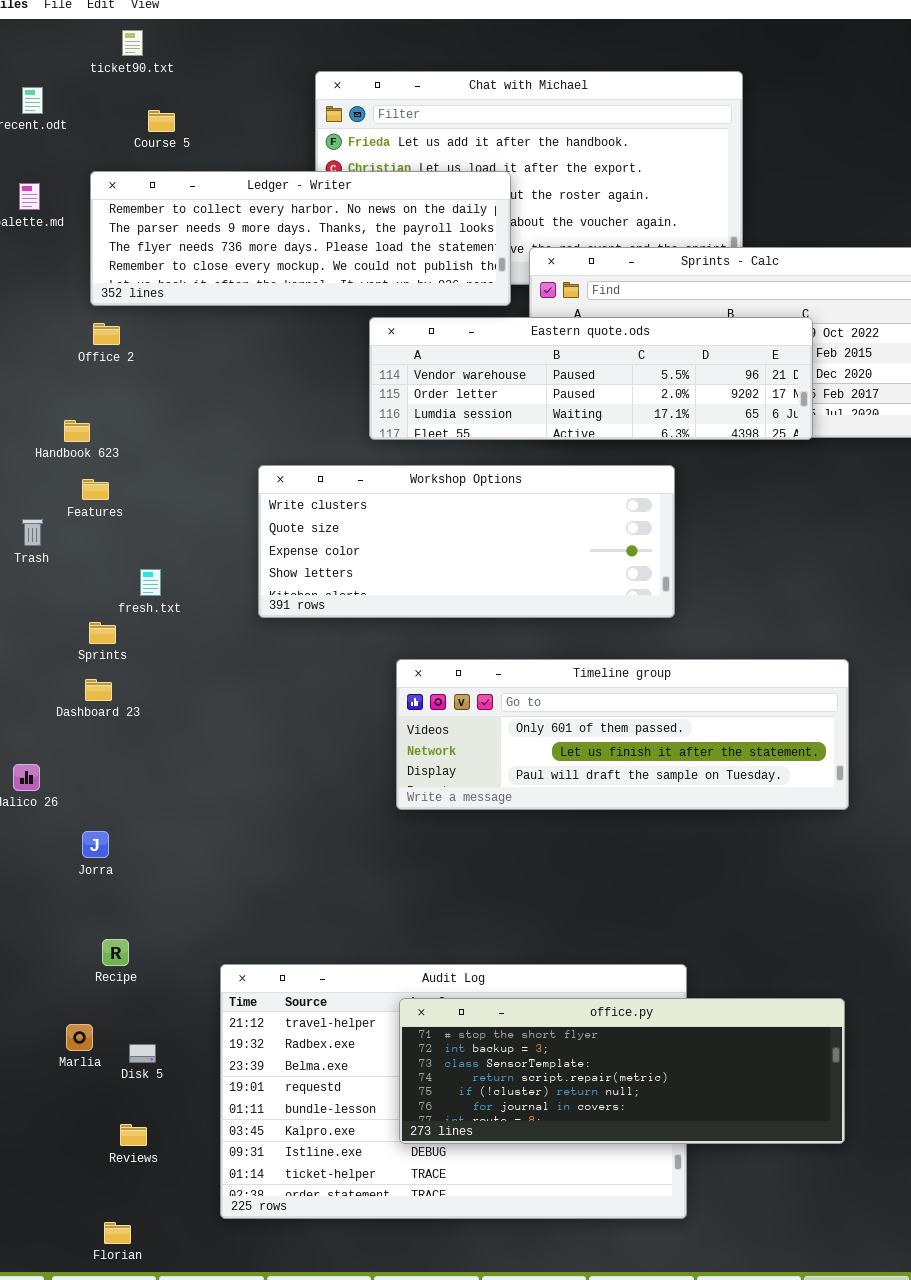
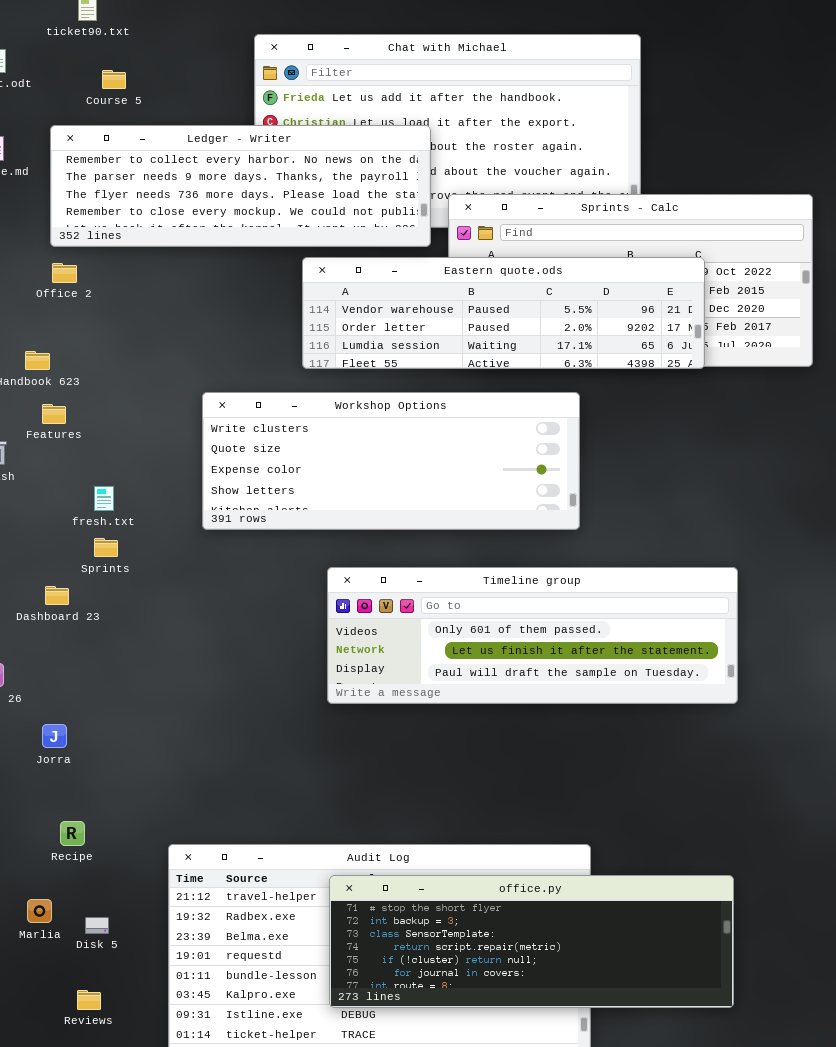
Sprints: [89,622,116,644] -> [94,538,118,557], moved

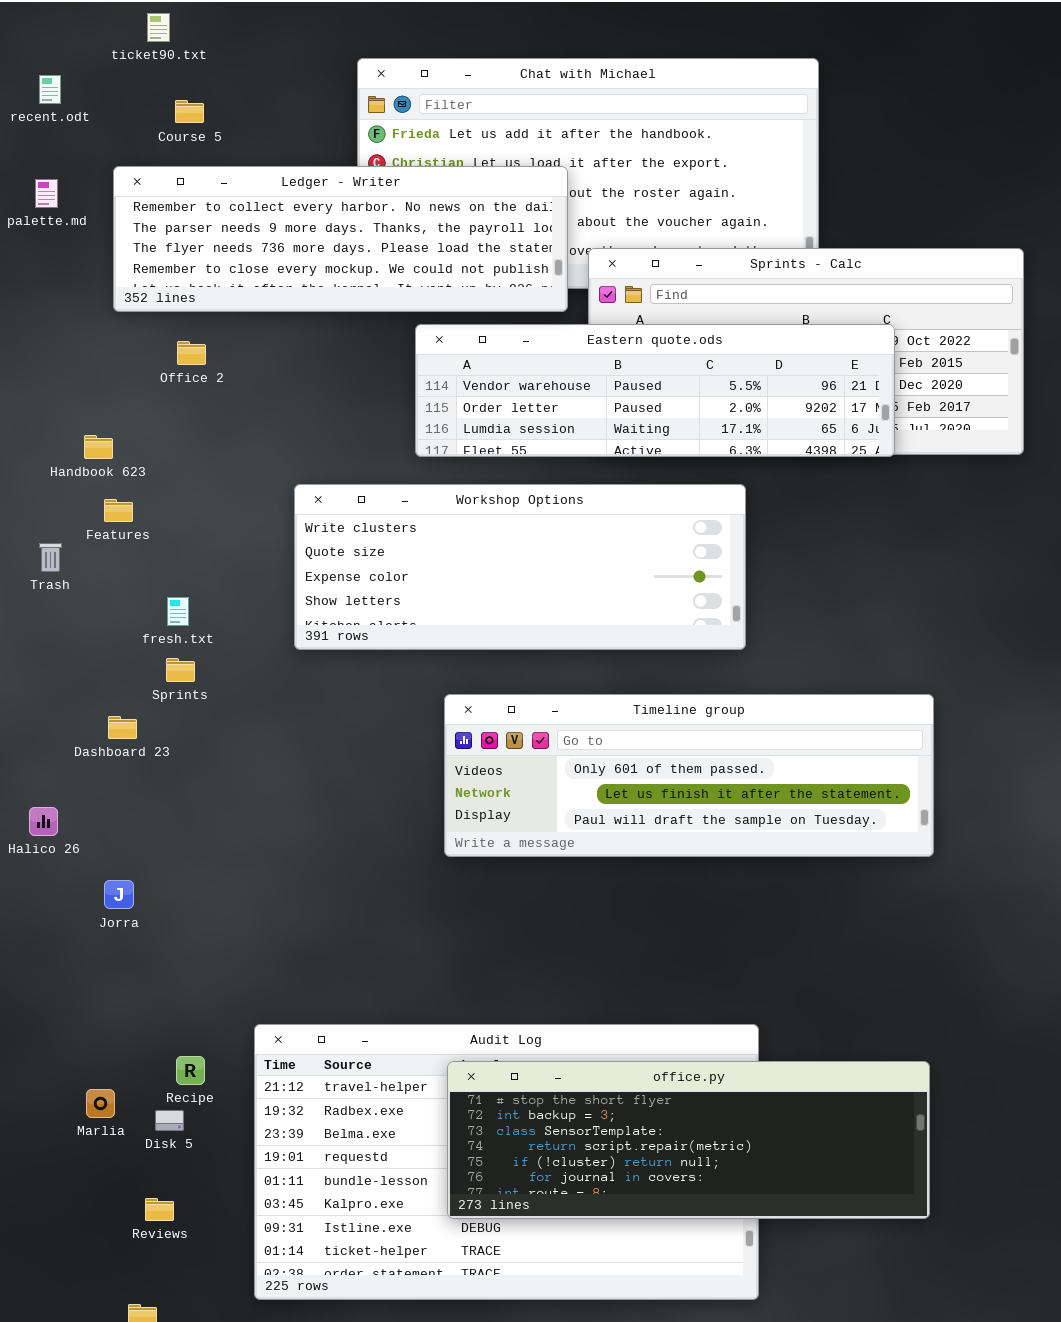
Office 2: [52,263,77,283] -> [177,341,206,365], moved
Recipe: [60,821,85,846] -> [176,1056,205,1085], moved

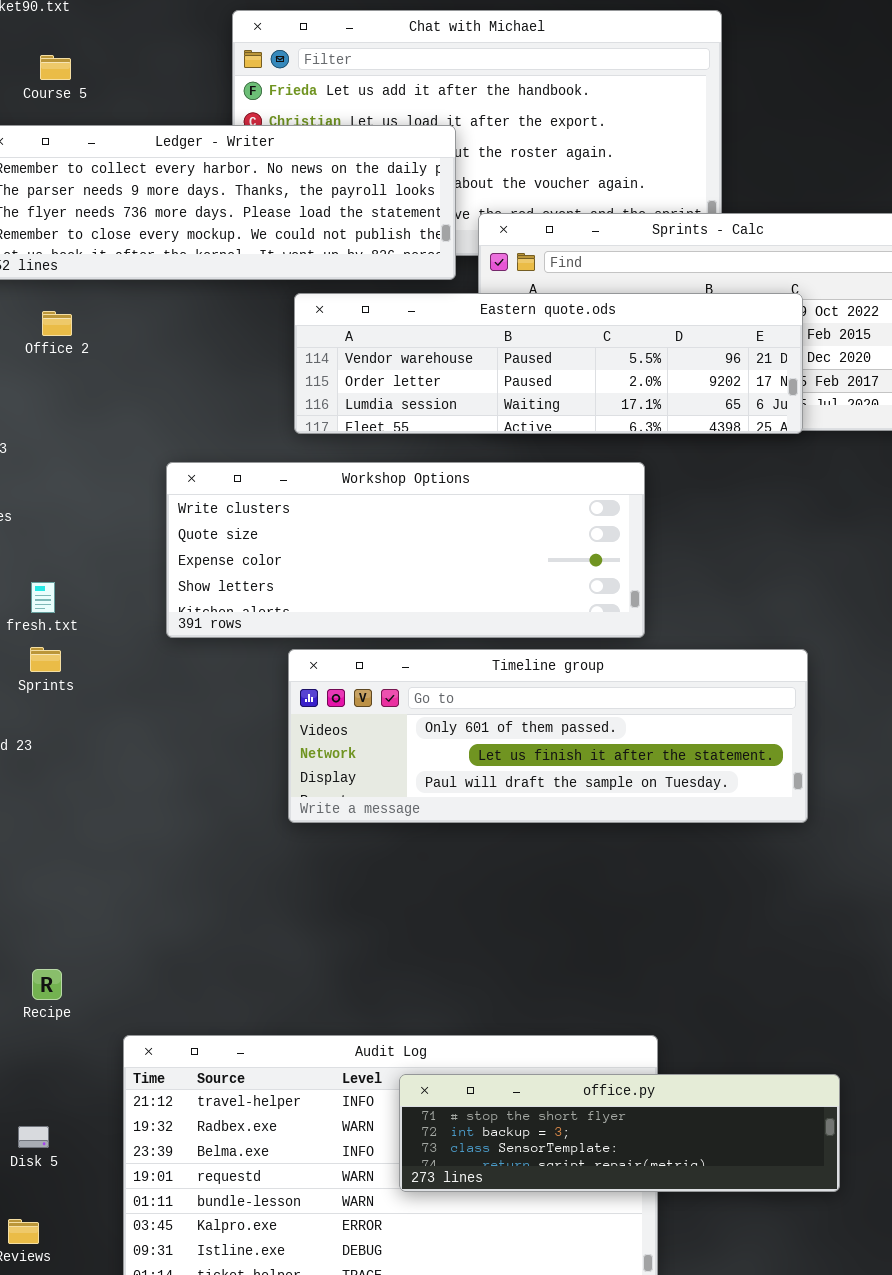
Timeline group: [444,694,934,857] -> [288,649,808,823], moved
Recipe: [176,1056,205,1085] -> [32,969,62,1000], moved
office.py: [447,1061,930,1219] -> [399,1074,840,1192], resized

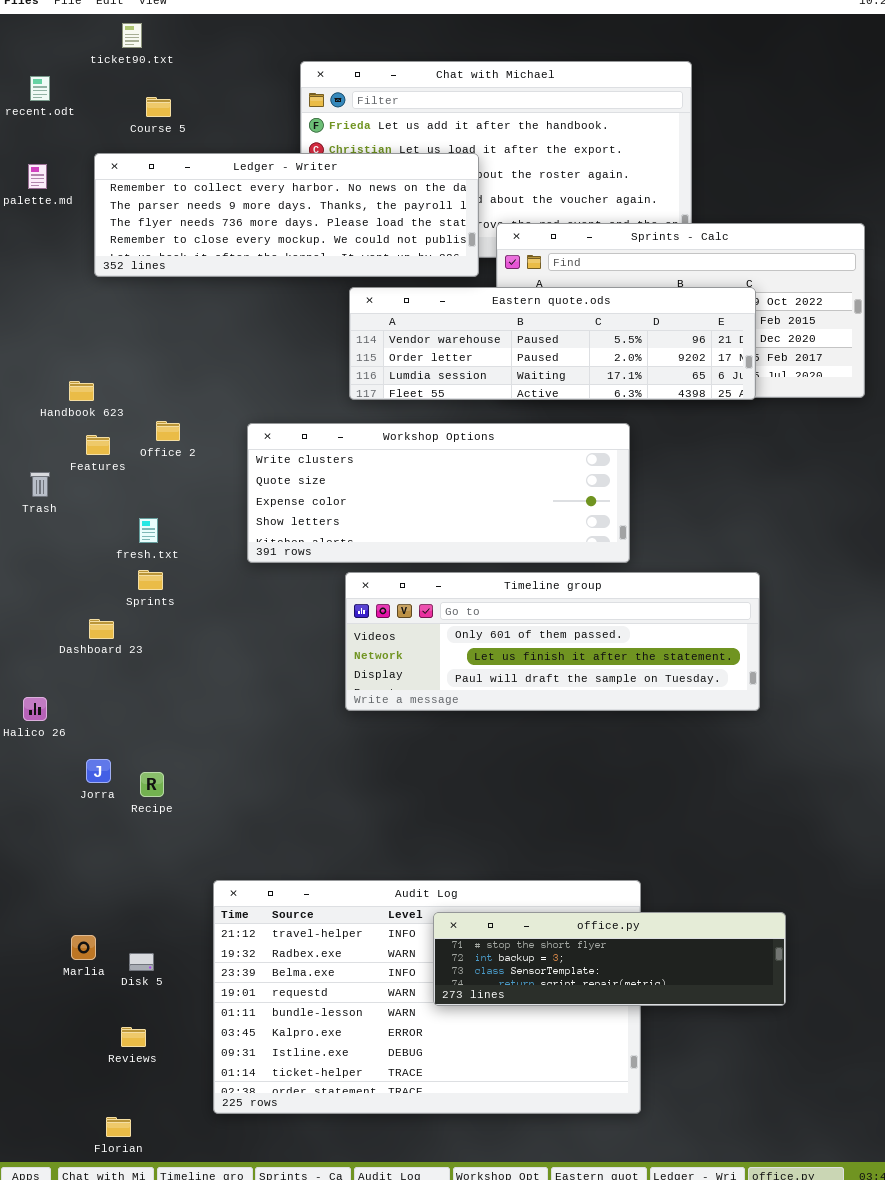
Office 2: [42,311,72,336] -> [156,421,180,441], moved
Recipe: [32,969,62,1000] -> [140,772,164,797], moved

